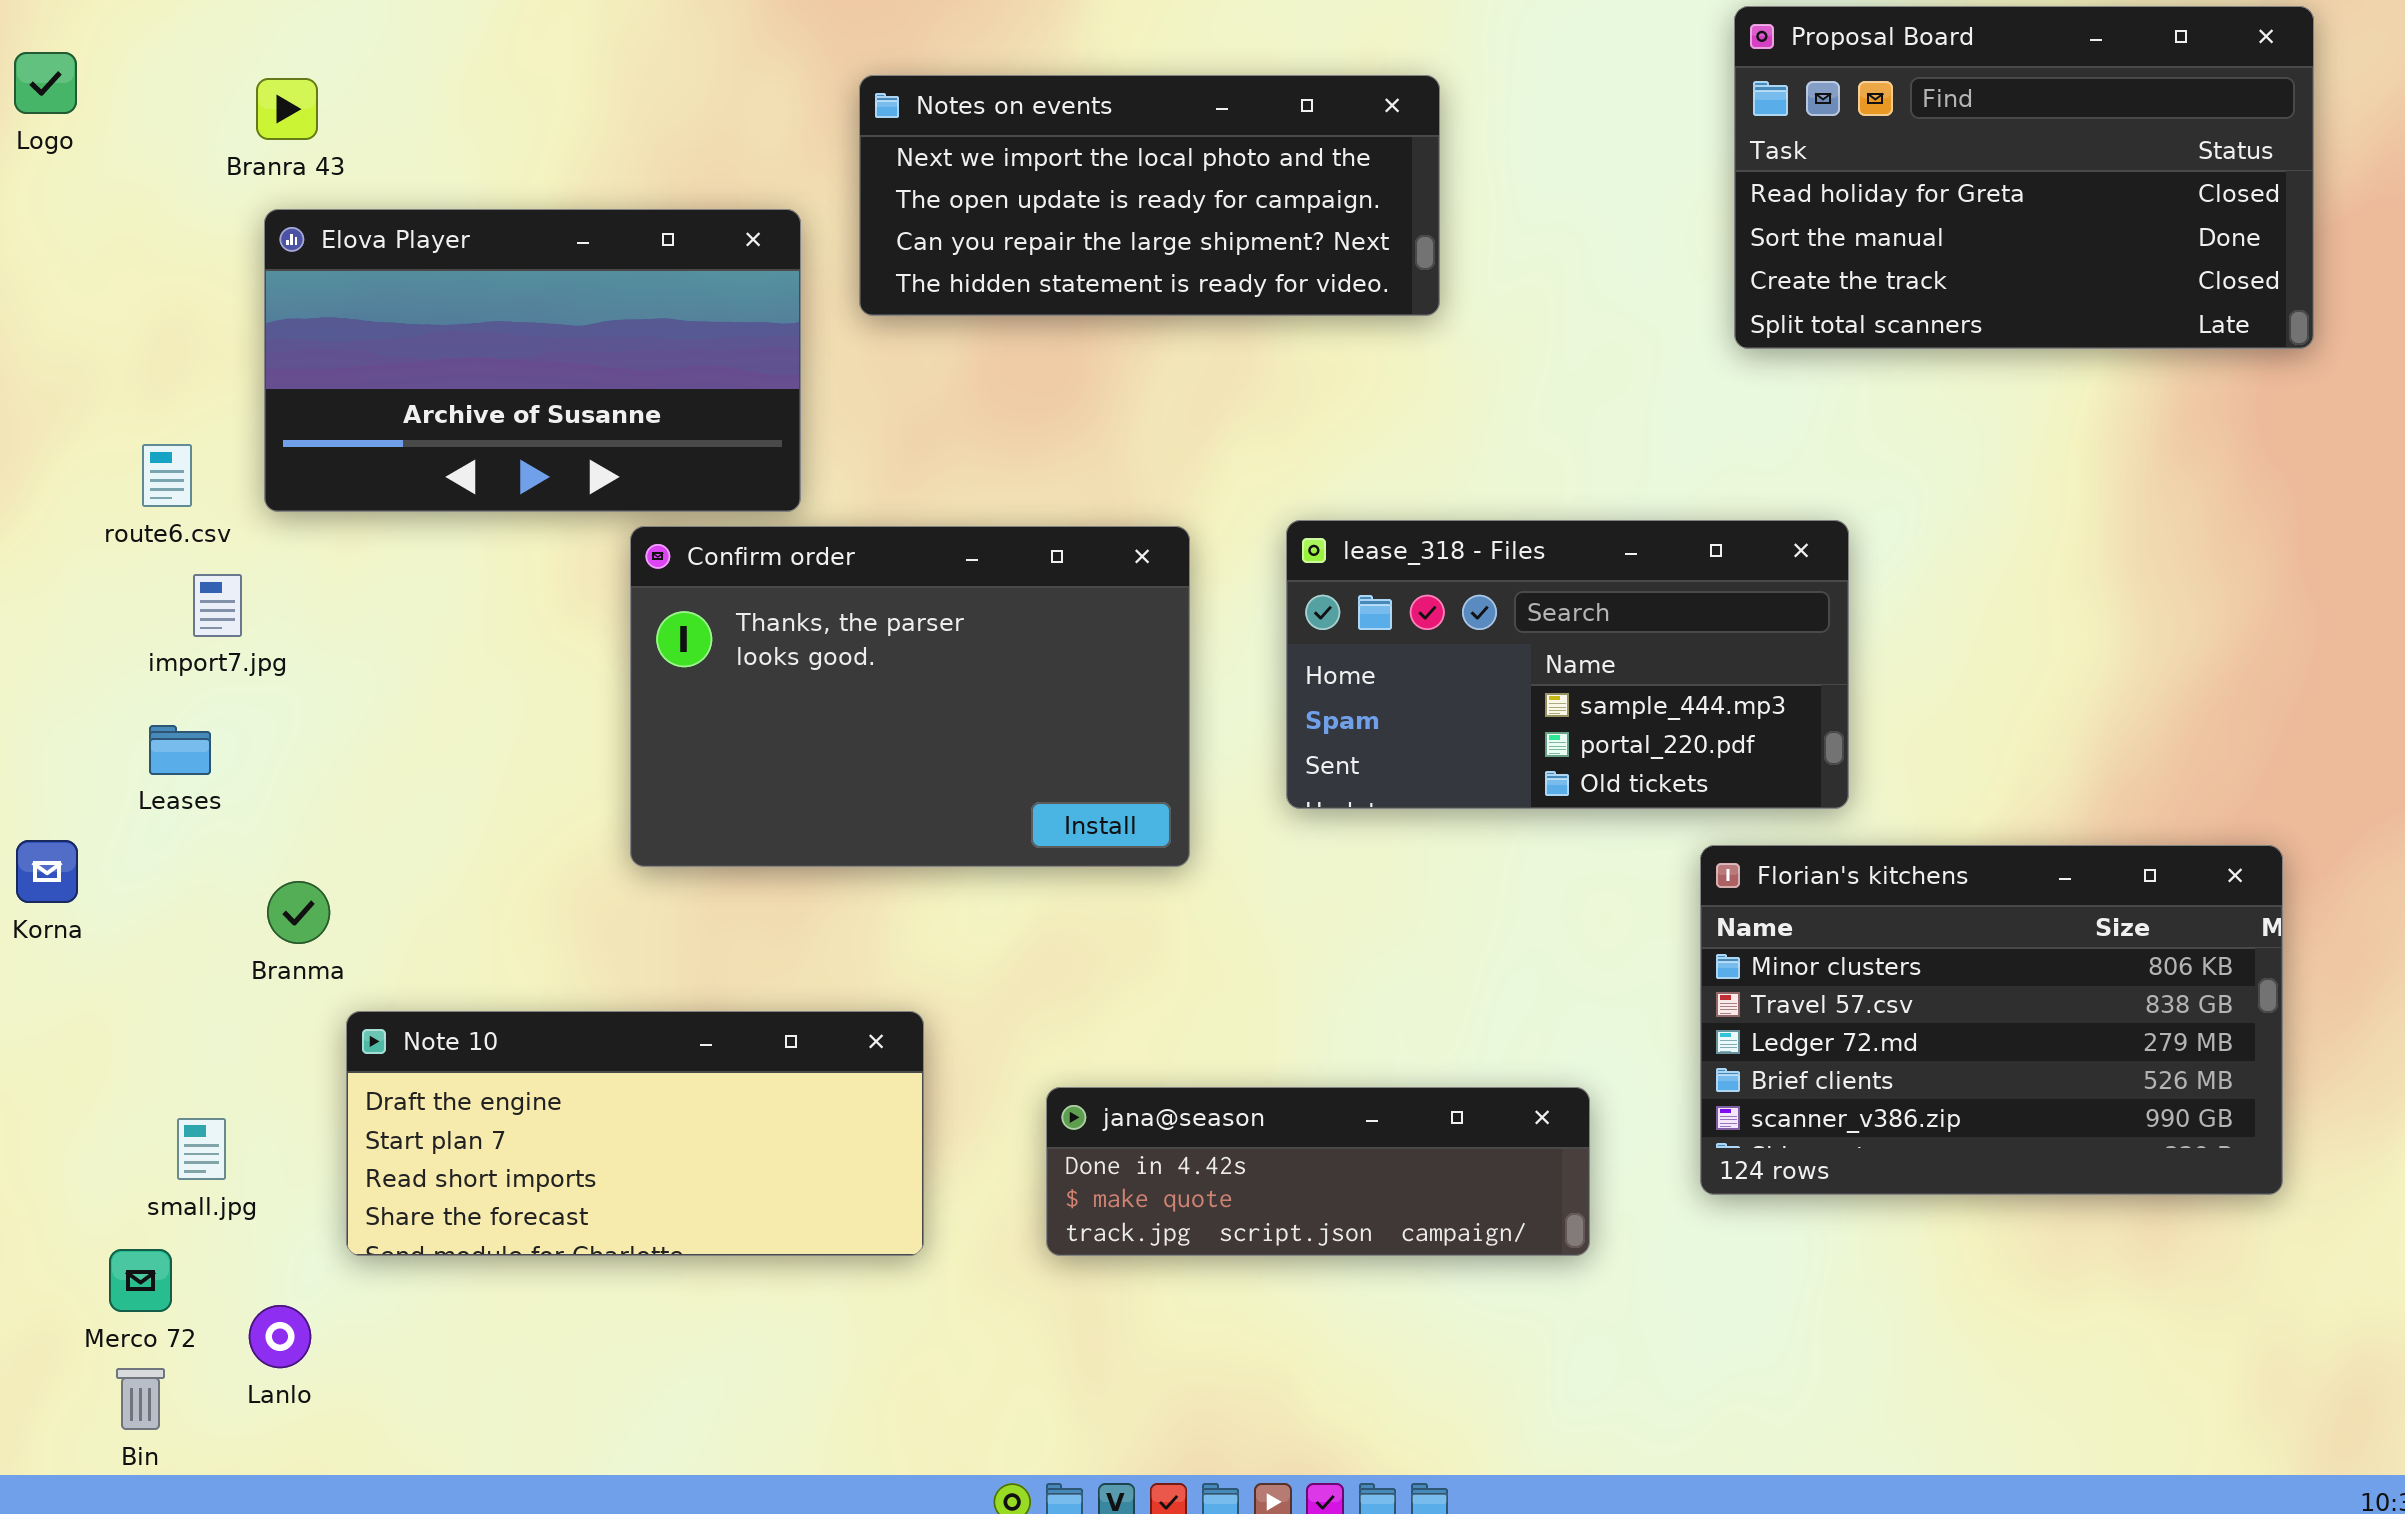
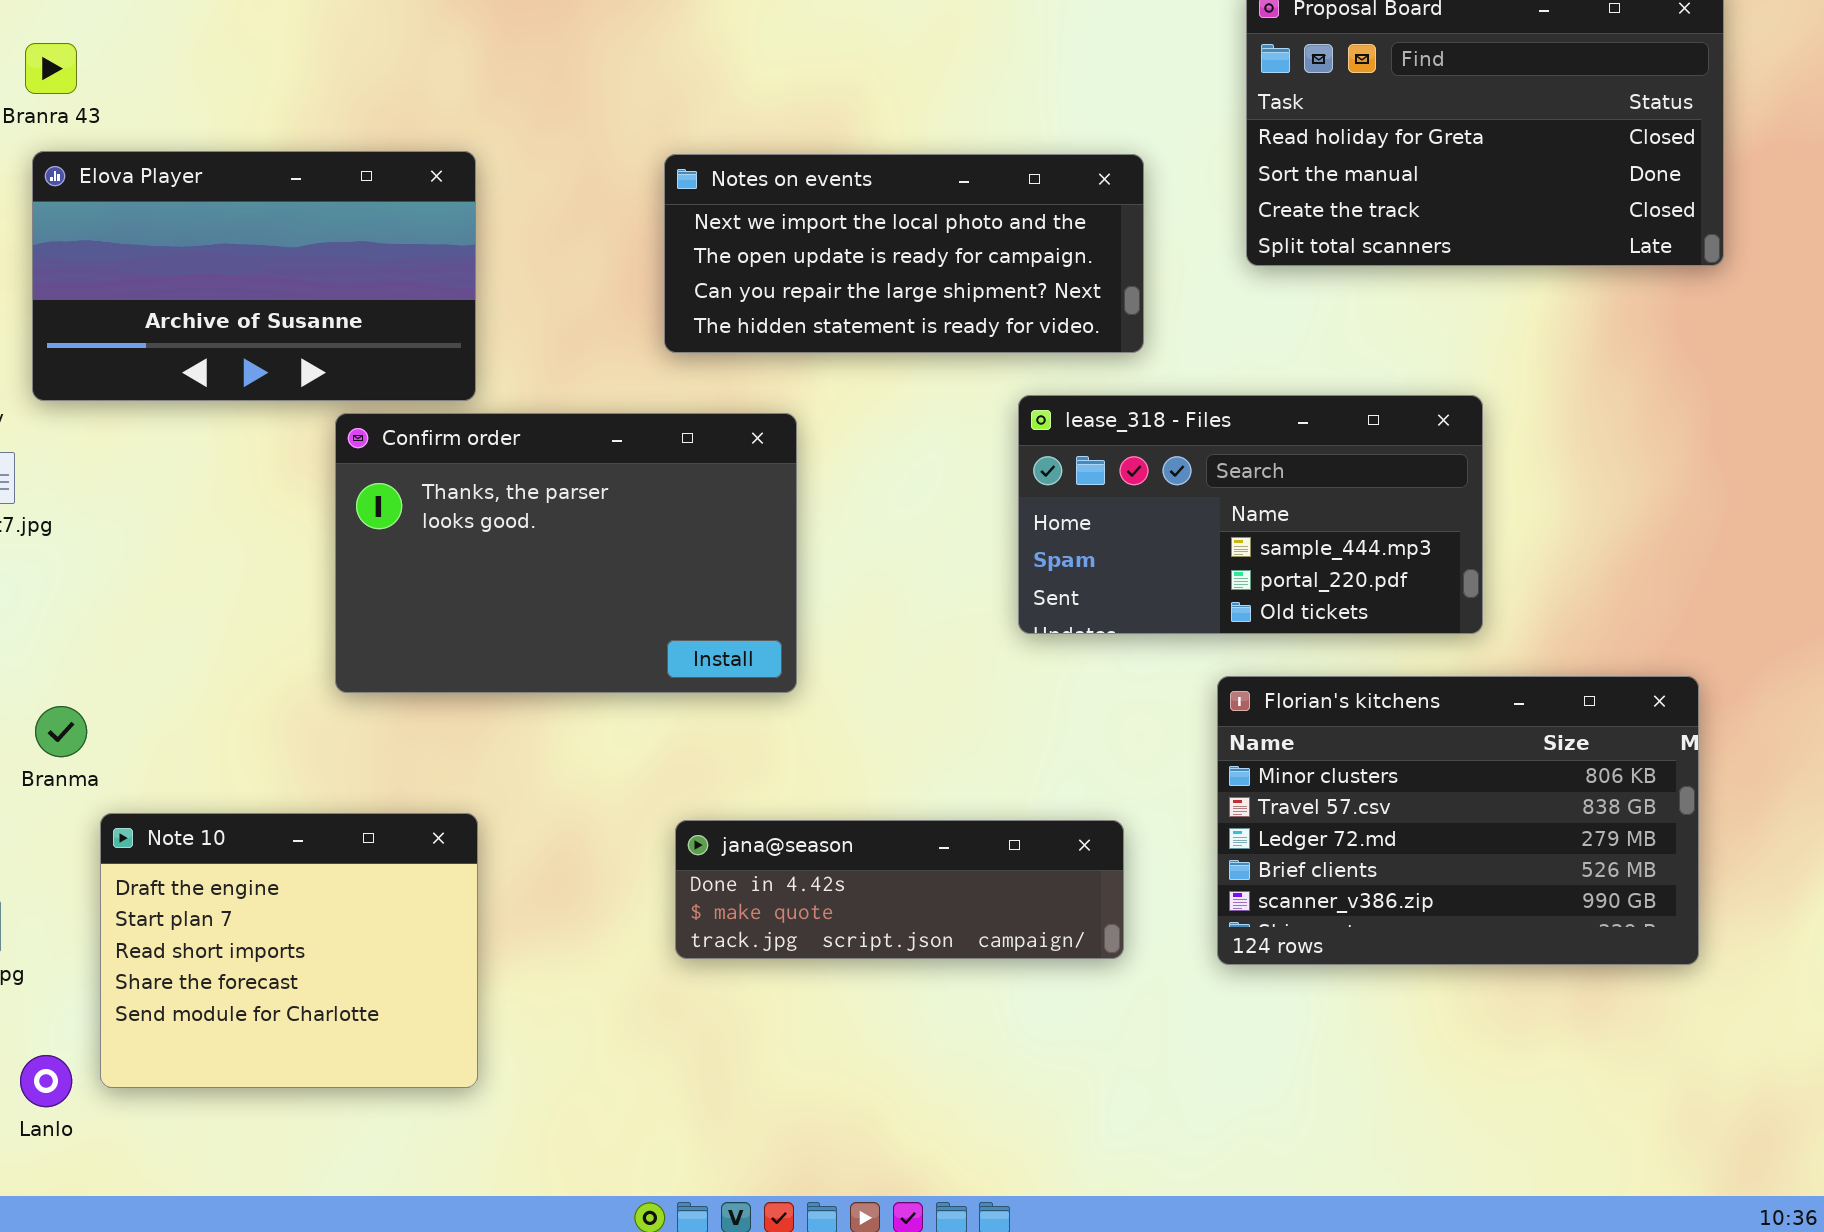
Notes on events: [859,75,1440,316] -> [664,154,1144,353], moved
lease_318 - Files: [1286,520,1849,809] -> [1018,395,1483,634], moved
Note 10: [346,1011,924,1256] -> [100,813,478,1088], resized
jana@season: [1046,1087,1590,1256] -> [675,820,1124,959], moved

